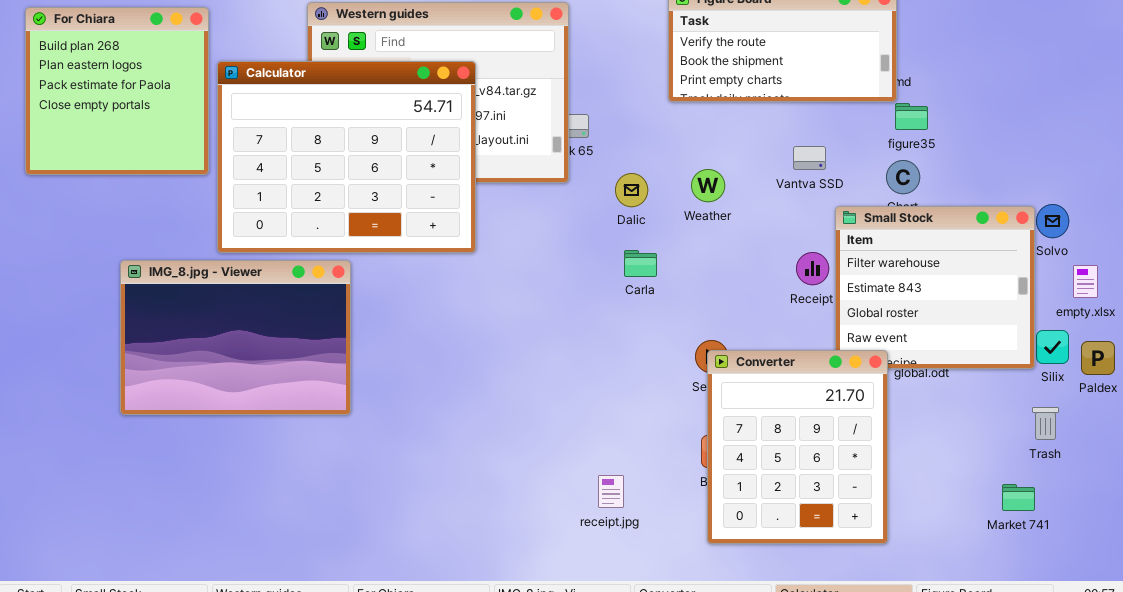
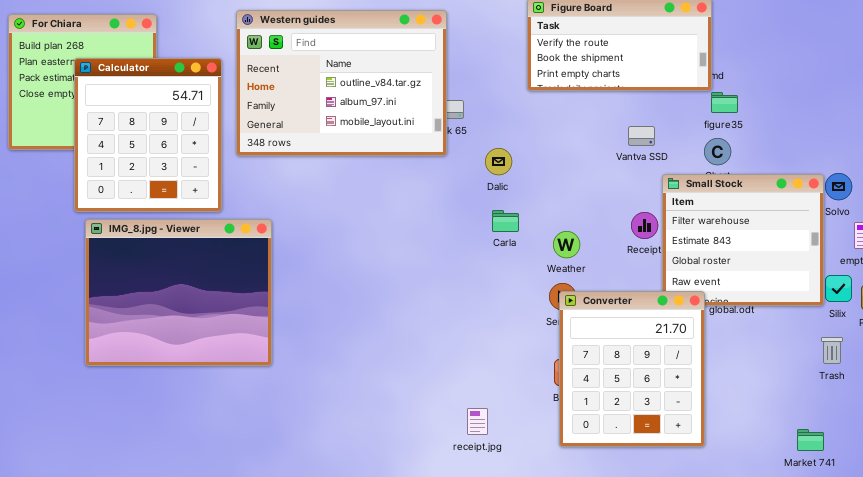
Calculator: [217,61,476,253] -> [74,58,222,212], moved, resized
Weather: [691,169,725,202] -> [553,231,580,258], moved
IMG_8.jpg - Viewer: [120,260,351,415] -> [85,219,272,366], resized
receipt.jpg: [598,475,624,508] -> [467,408,488,435], moved
Market 741: [1002,484,1035,511] -> [797,429,824,451], moved

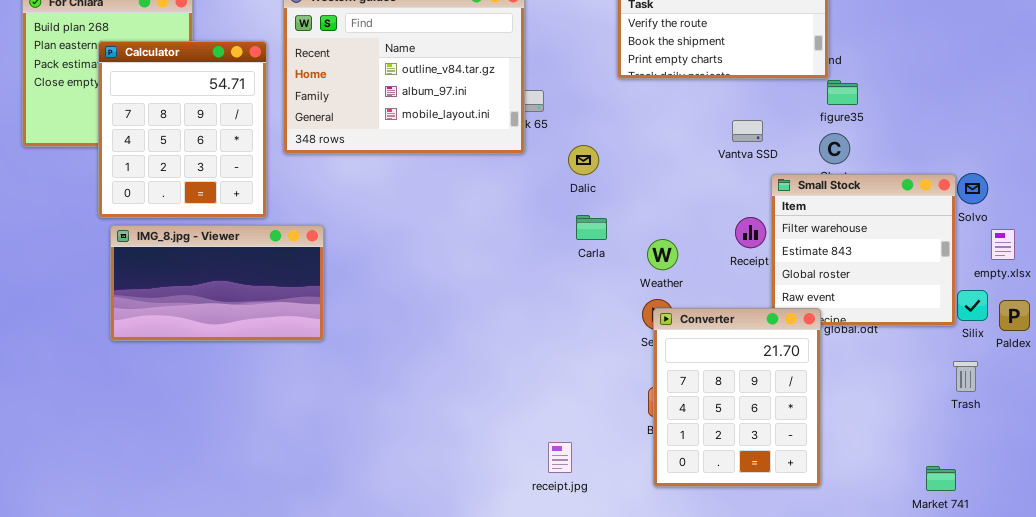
IMG_8.jpg - Viewer: [85,219,272,366] -> [110,225,324,341], resized

